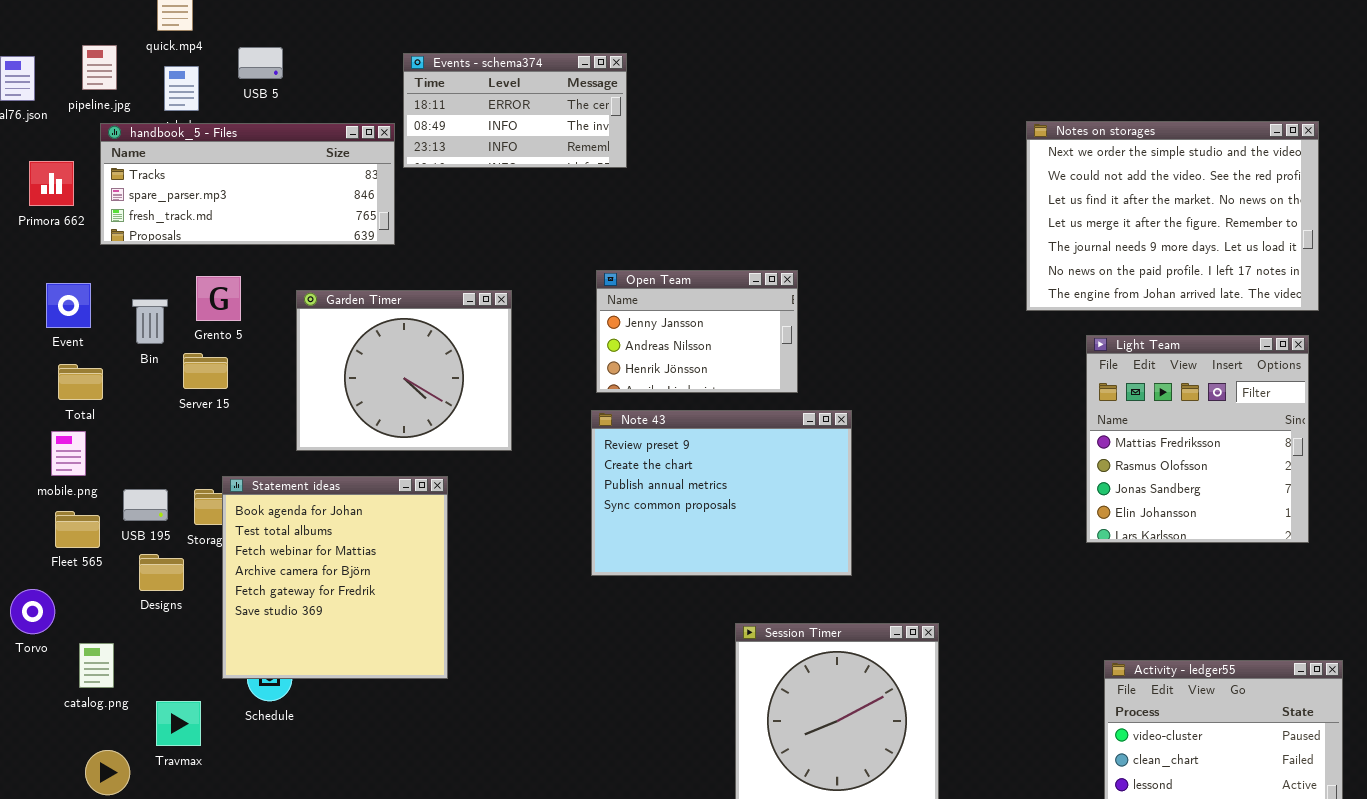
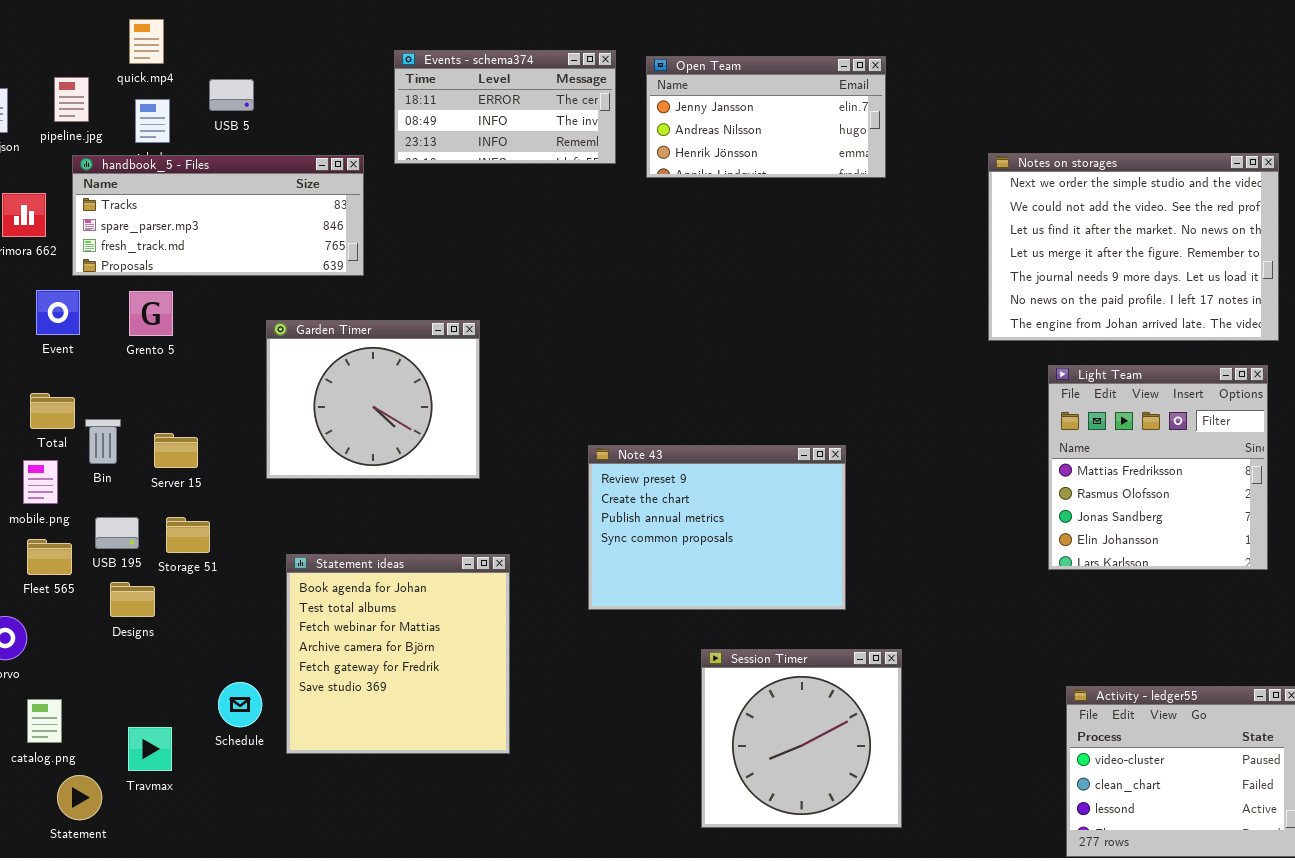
Events - schema374: [403,53,627,168] -> [394,50,616,164], moved
Open Team: [596,270,798,393] -> [646,56,886,178], moved, resized
Grento 5: [196,276,241,321] -> [129,291,173,336], moved
Event: [46,283,91,328] -> [36,290,80,335], moved
Bin: [132,299,168,344] -> [85,419,121,464], moved
Server 15: [183,353,228,389] -> [154,433,198,468], moved
Note 43: [591,410,852,576] -> [588,445,846,610], moved
Statement ideas: [222,476,448,679] -> [286,554,510,754], moved
catalog.png: [79,643,114,688] -> [27,699,62,743], moved

